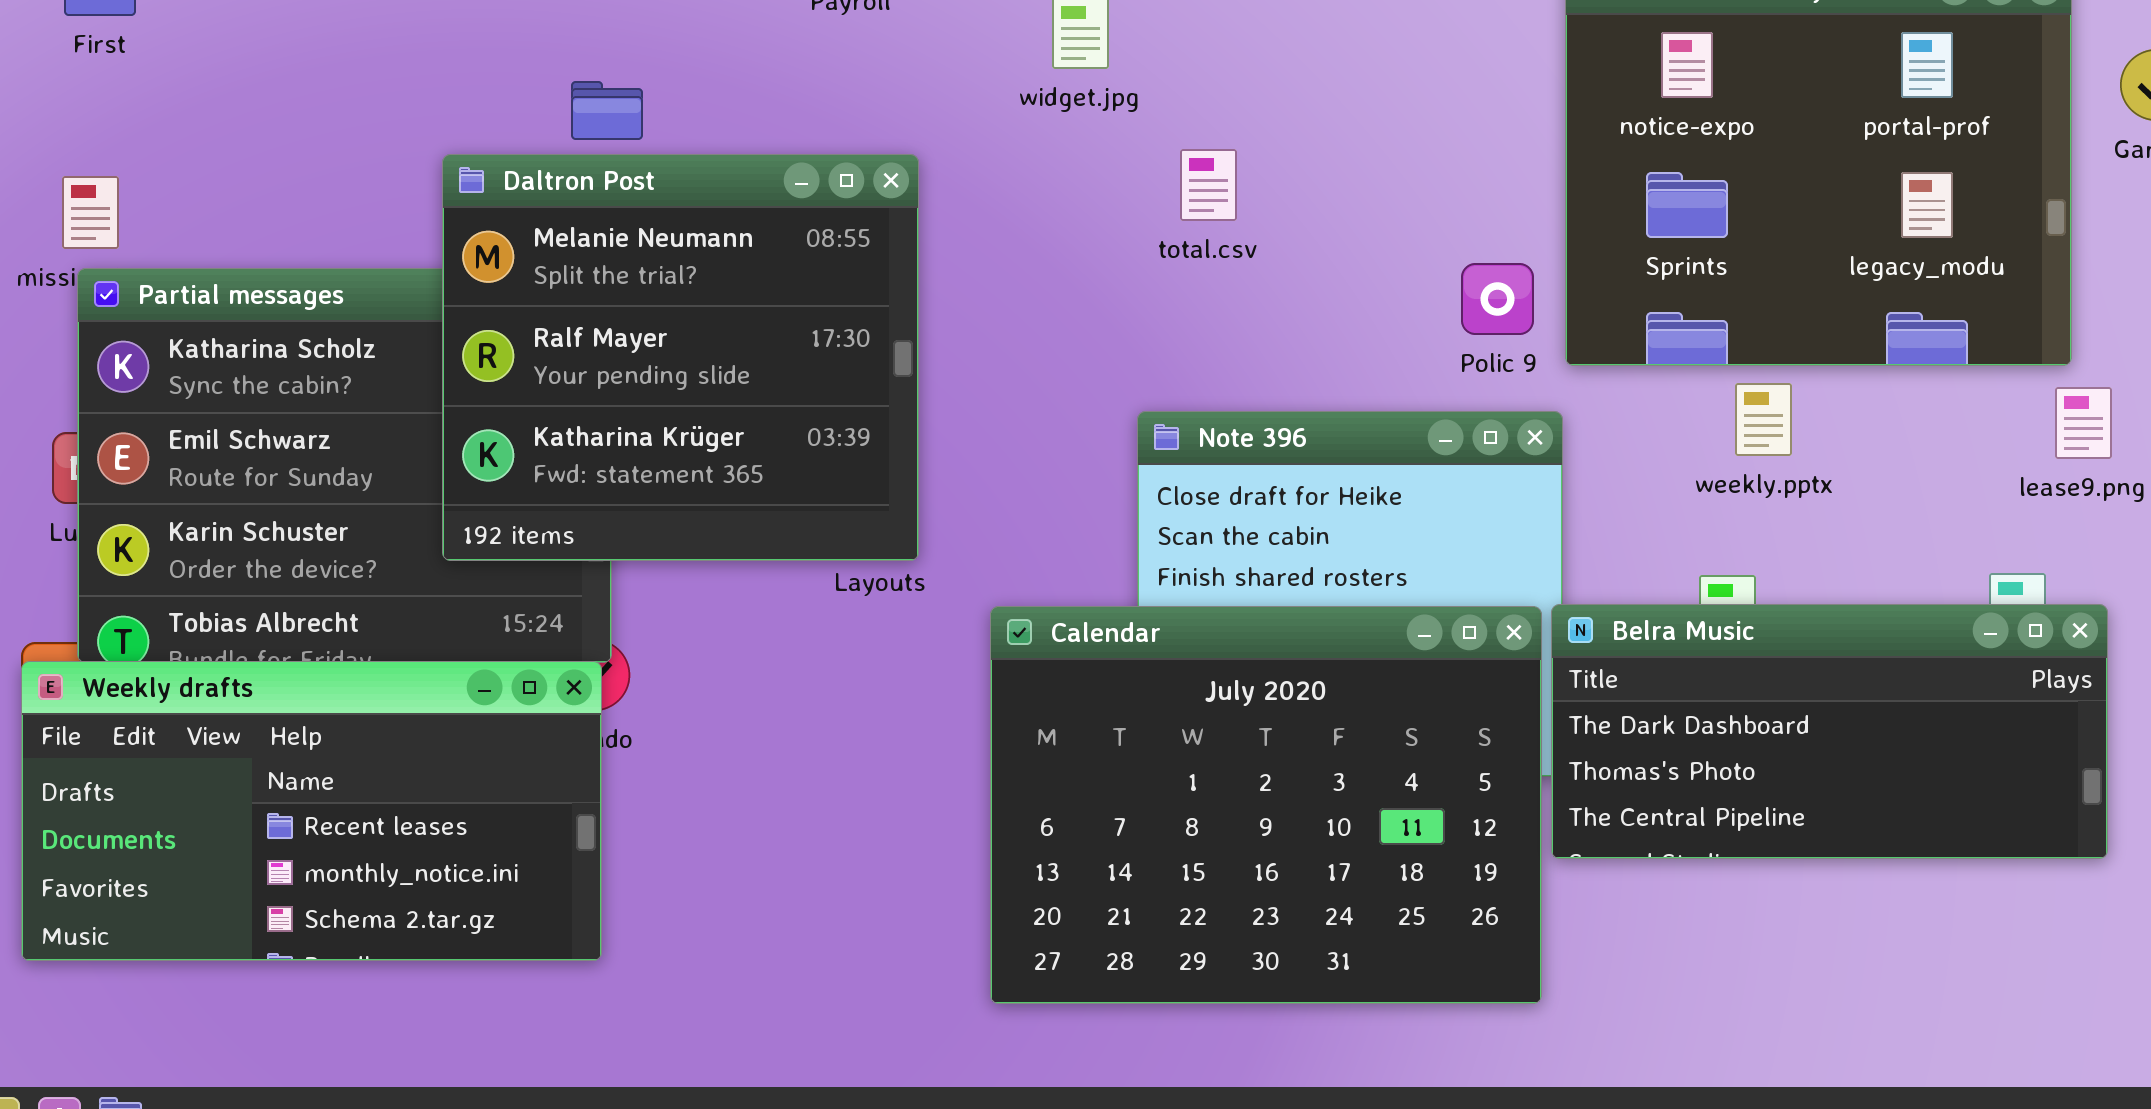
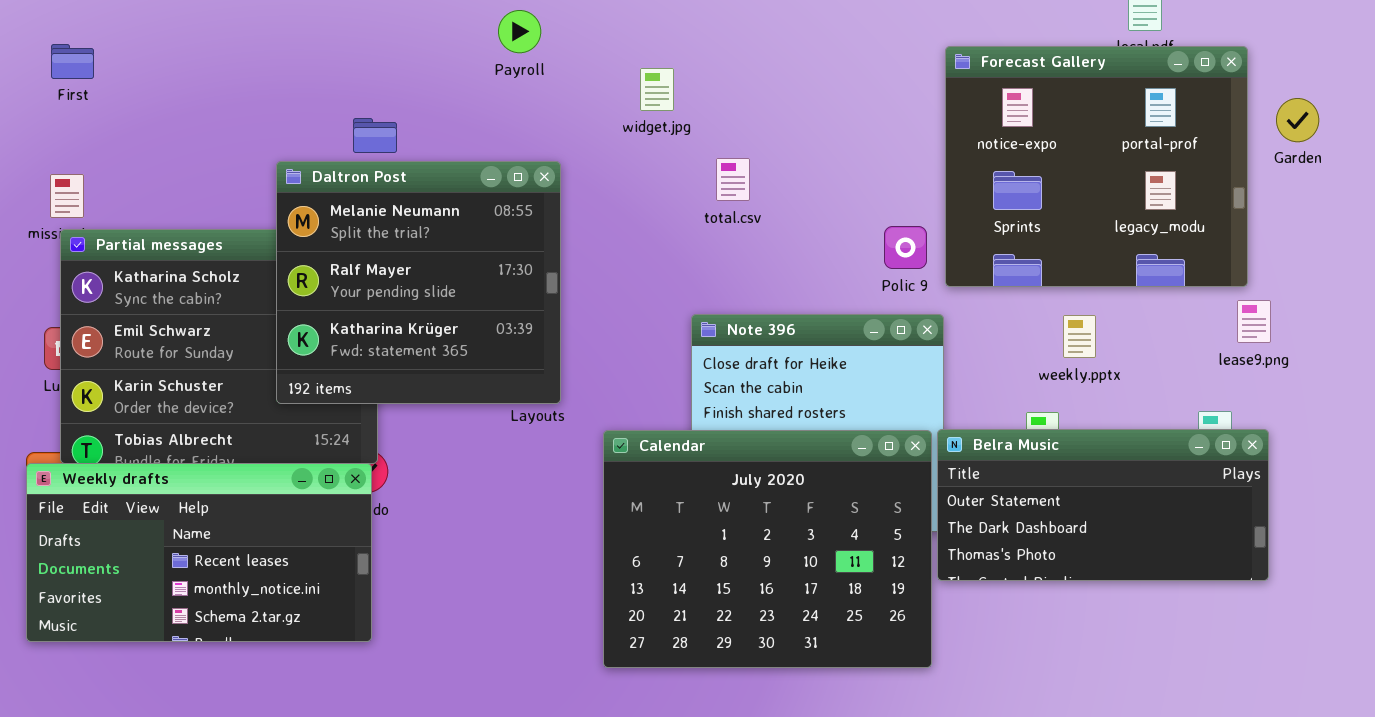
weekly.pptx: [1735,383,1792,456] -> [1063,315,1096,358], moved
Belra Music: [1551,604,2108,859] -> [937,429,1269,581], scrolled up 1 row

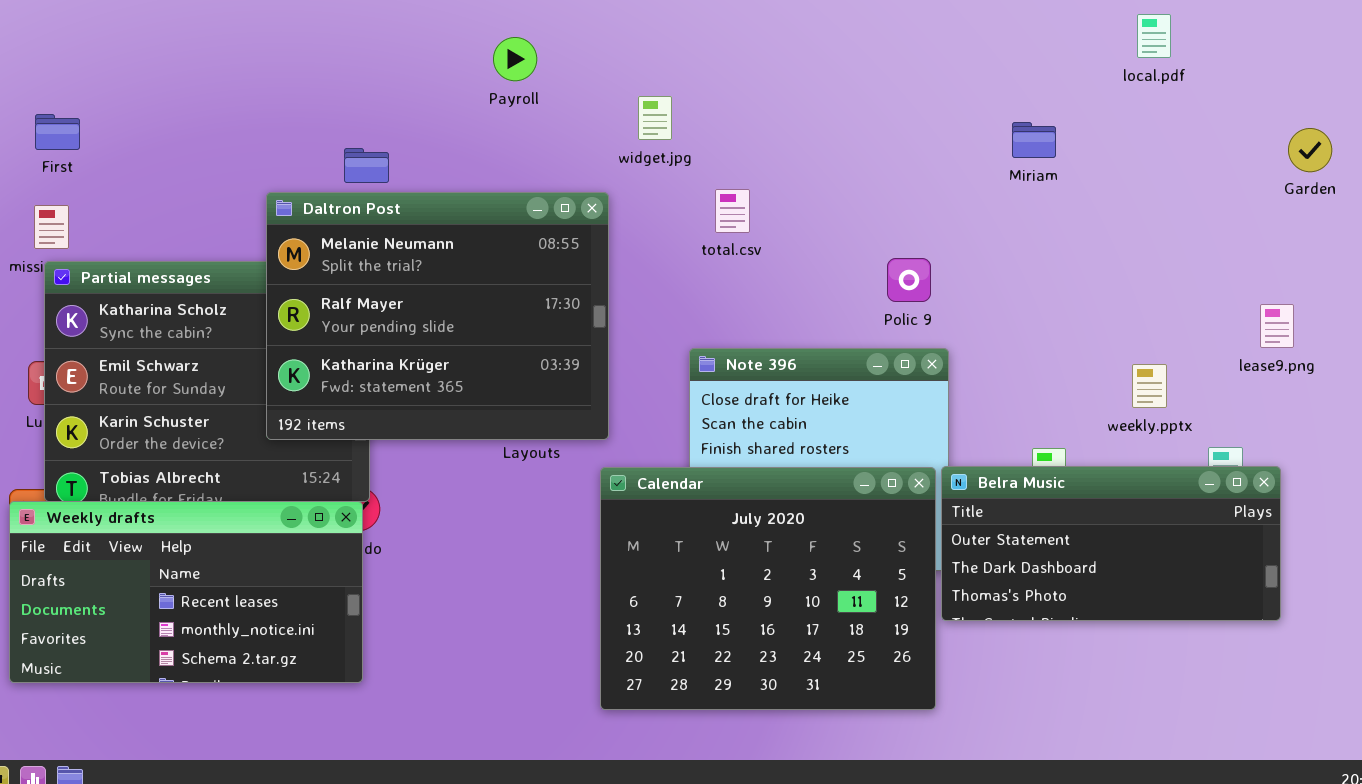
First: [51,44,94,79] -> [35,114,80,150], moved
Forecast Gallery: [945,46,1248,287] -> none, closed
Daltron Post: [276,161,561,404] -> [266,192,609,440], resized
lease9.png: [1237,300,1271,343] -> [1260,304,1294,348], moved
weekly.pptx: [1063,315,1096,358] -> [1132,364,1167,408], moved

